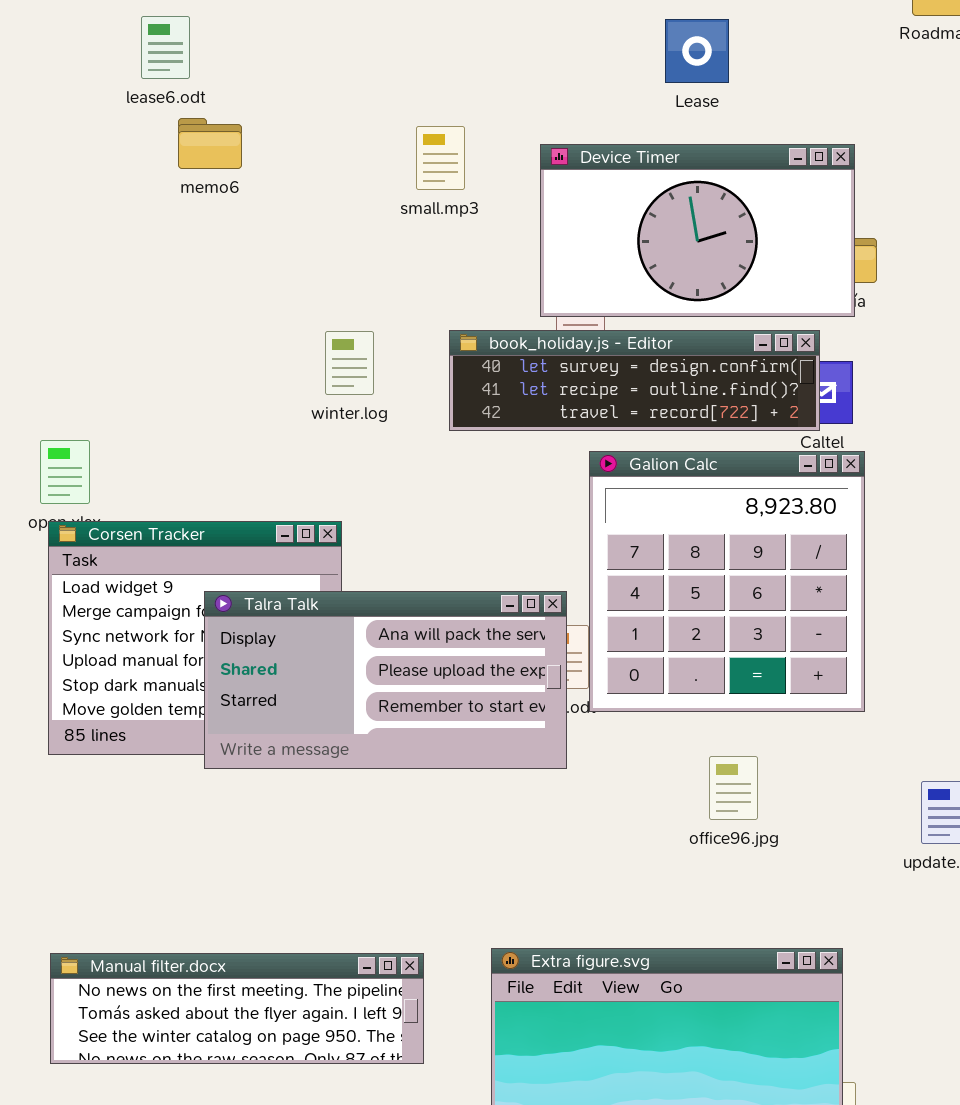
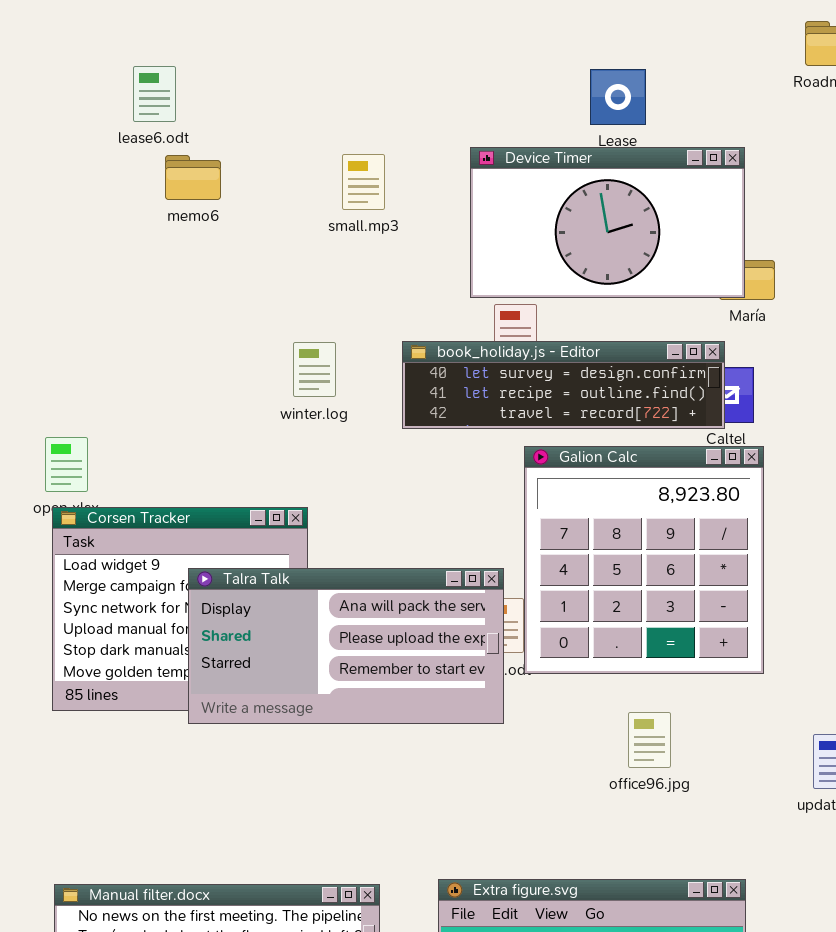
small.mp3: [416,126,465,190] -> [342,154,385,210], moved
Device Timer: [540,144,855,317] -> [470,147,745,298], moved

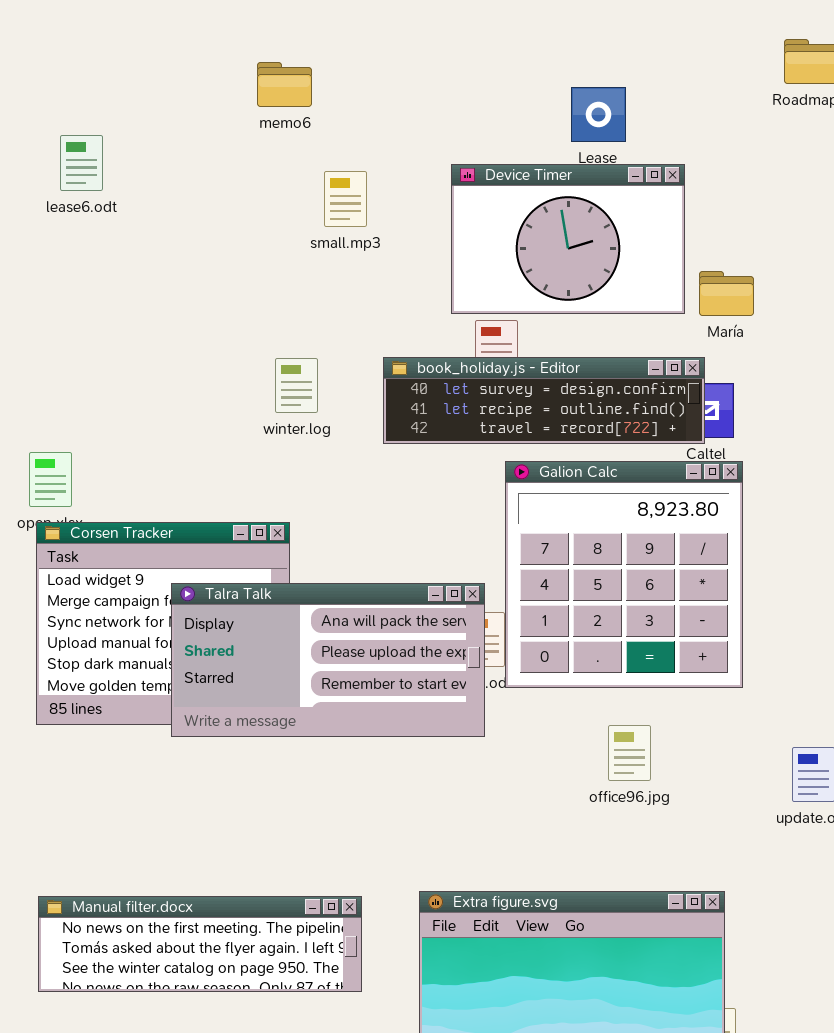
lease6.odt: [133,66,176,122] -> [60,135,103,191], moved
Device Timer: [470,147,745,298] -> [451,164,685,314], resized
memo6: [165,155,221,200] -> [257,62,312,107], moved

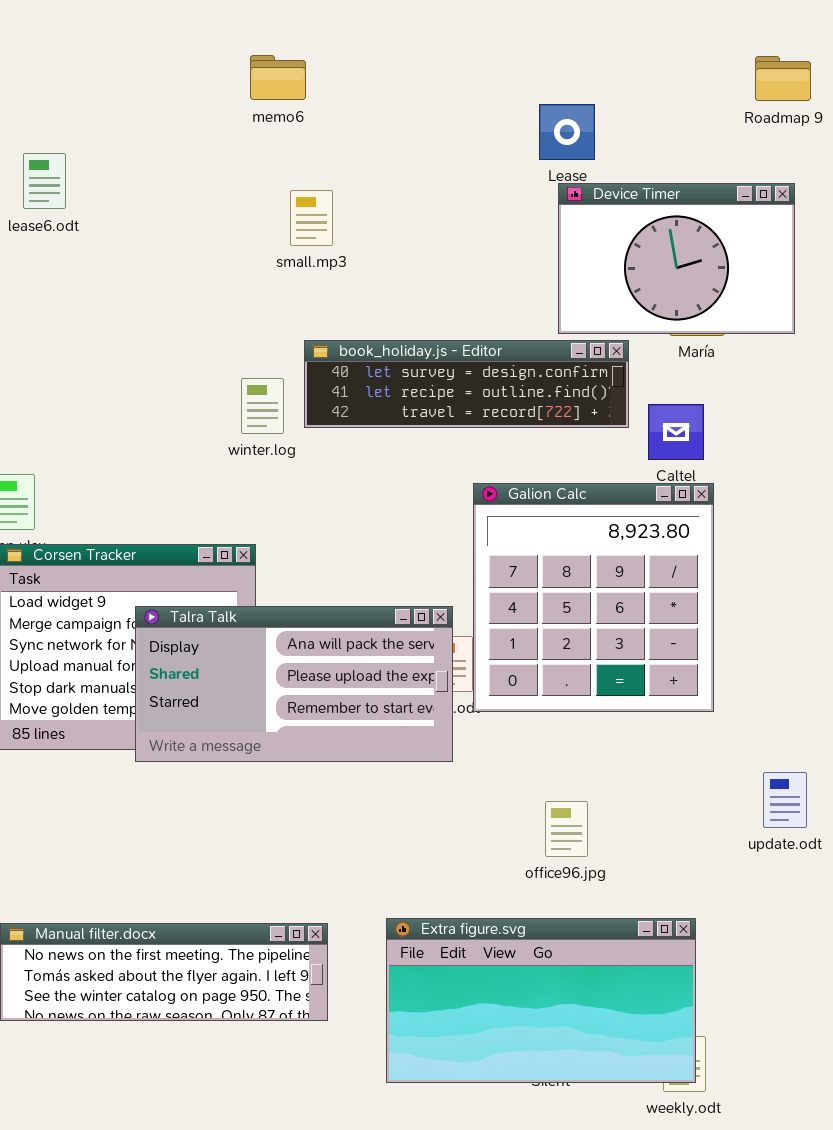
memo6: [257,62,312,107] -> [250,55,306,100], moved
Device Timer: [451,164,685,314] -> [558,183,795,334], moved
book_holiday.js - Editor: [383,357,705,444] -> [304,340,629,428], moved
office96.jpg: [608,725,651,781] -> [545,801,588,857], moved

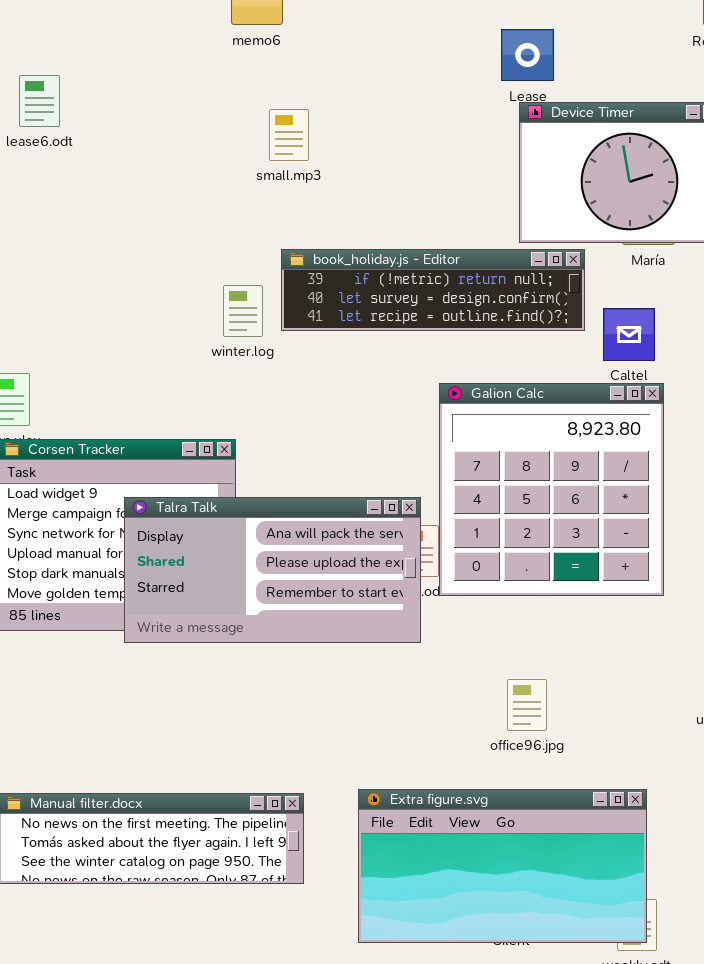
book_holiday.js - Editor: [304,340,629,428] -> [281,249,585,331], scrolled up 1 row

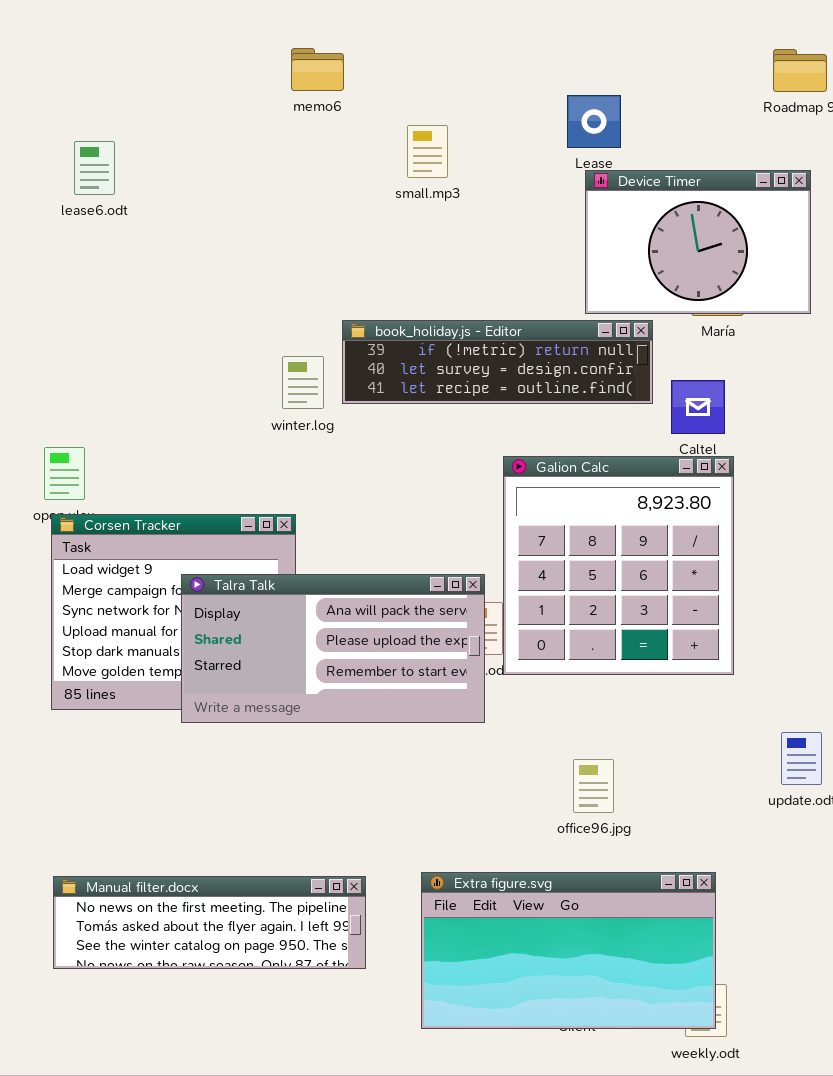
small.mp3: [269,109,309,161] -> [407,125,448,178], moved

